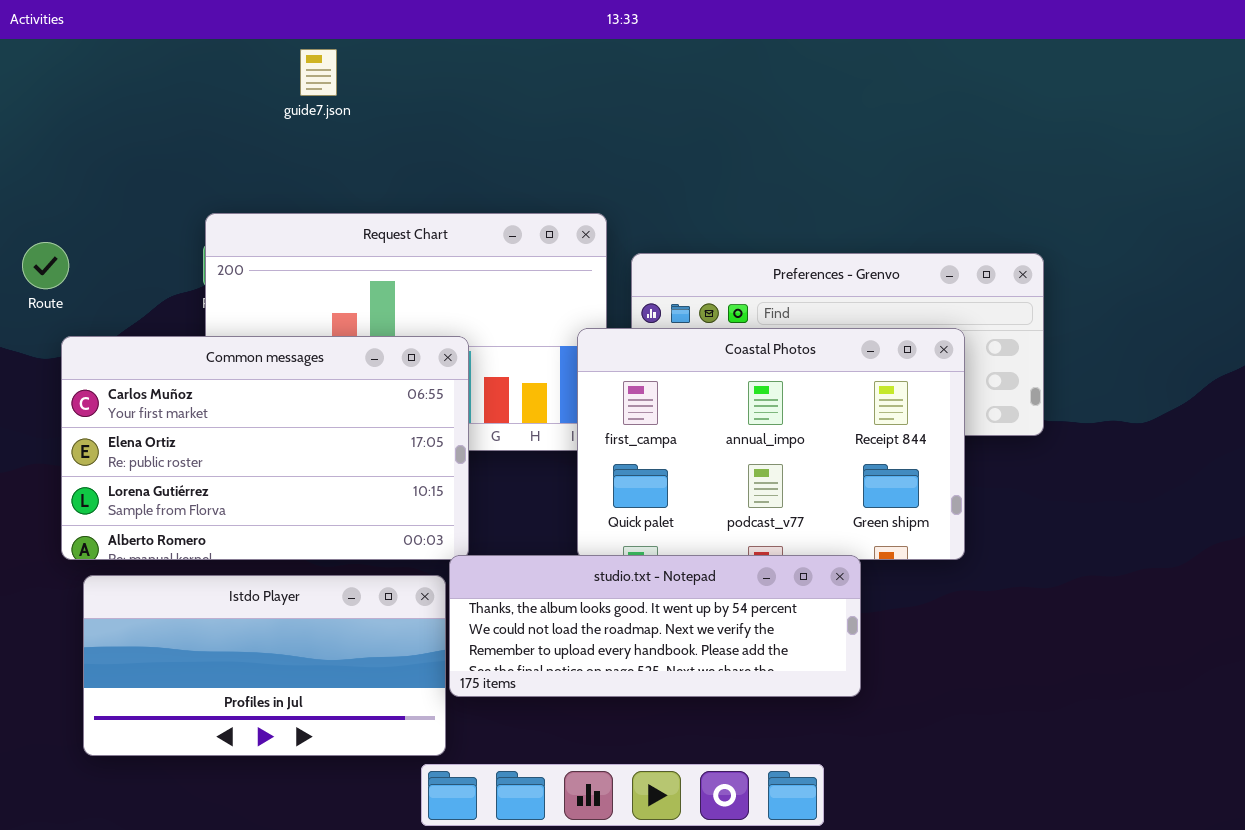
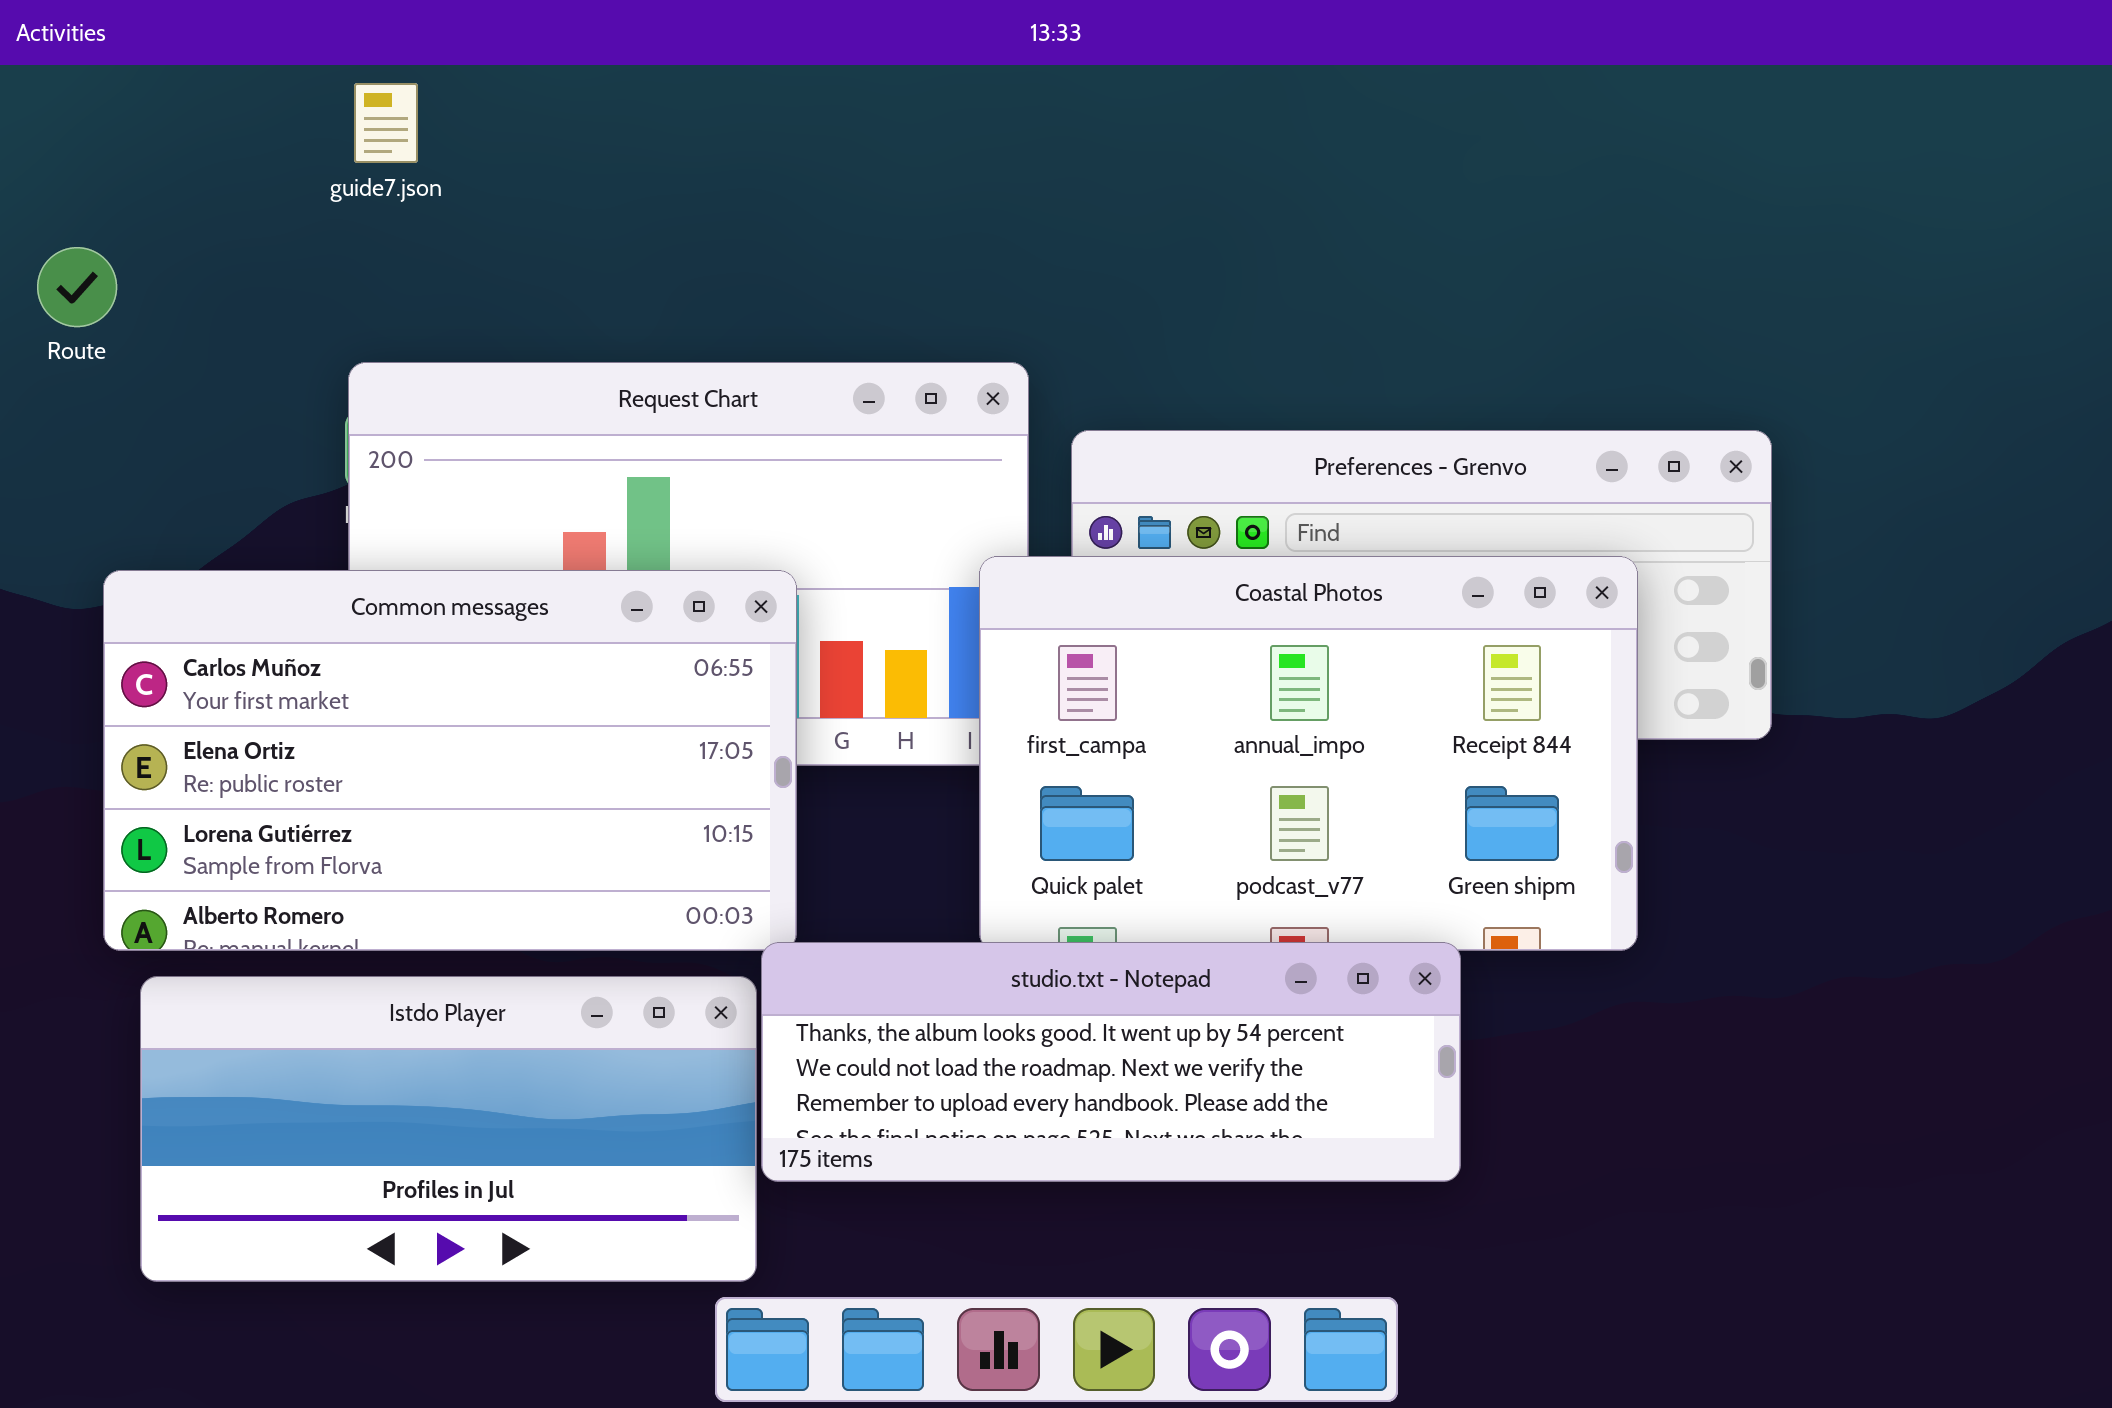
guide7.json: [300,49,337,96] -> [354,83,418,163], moved
Route: [22,242,69,289] -> [37,247,117,327], moved

